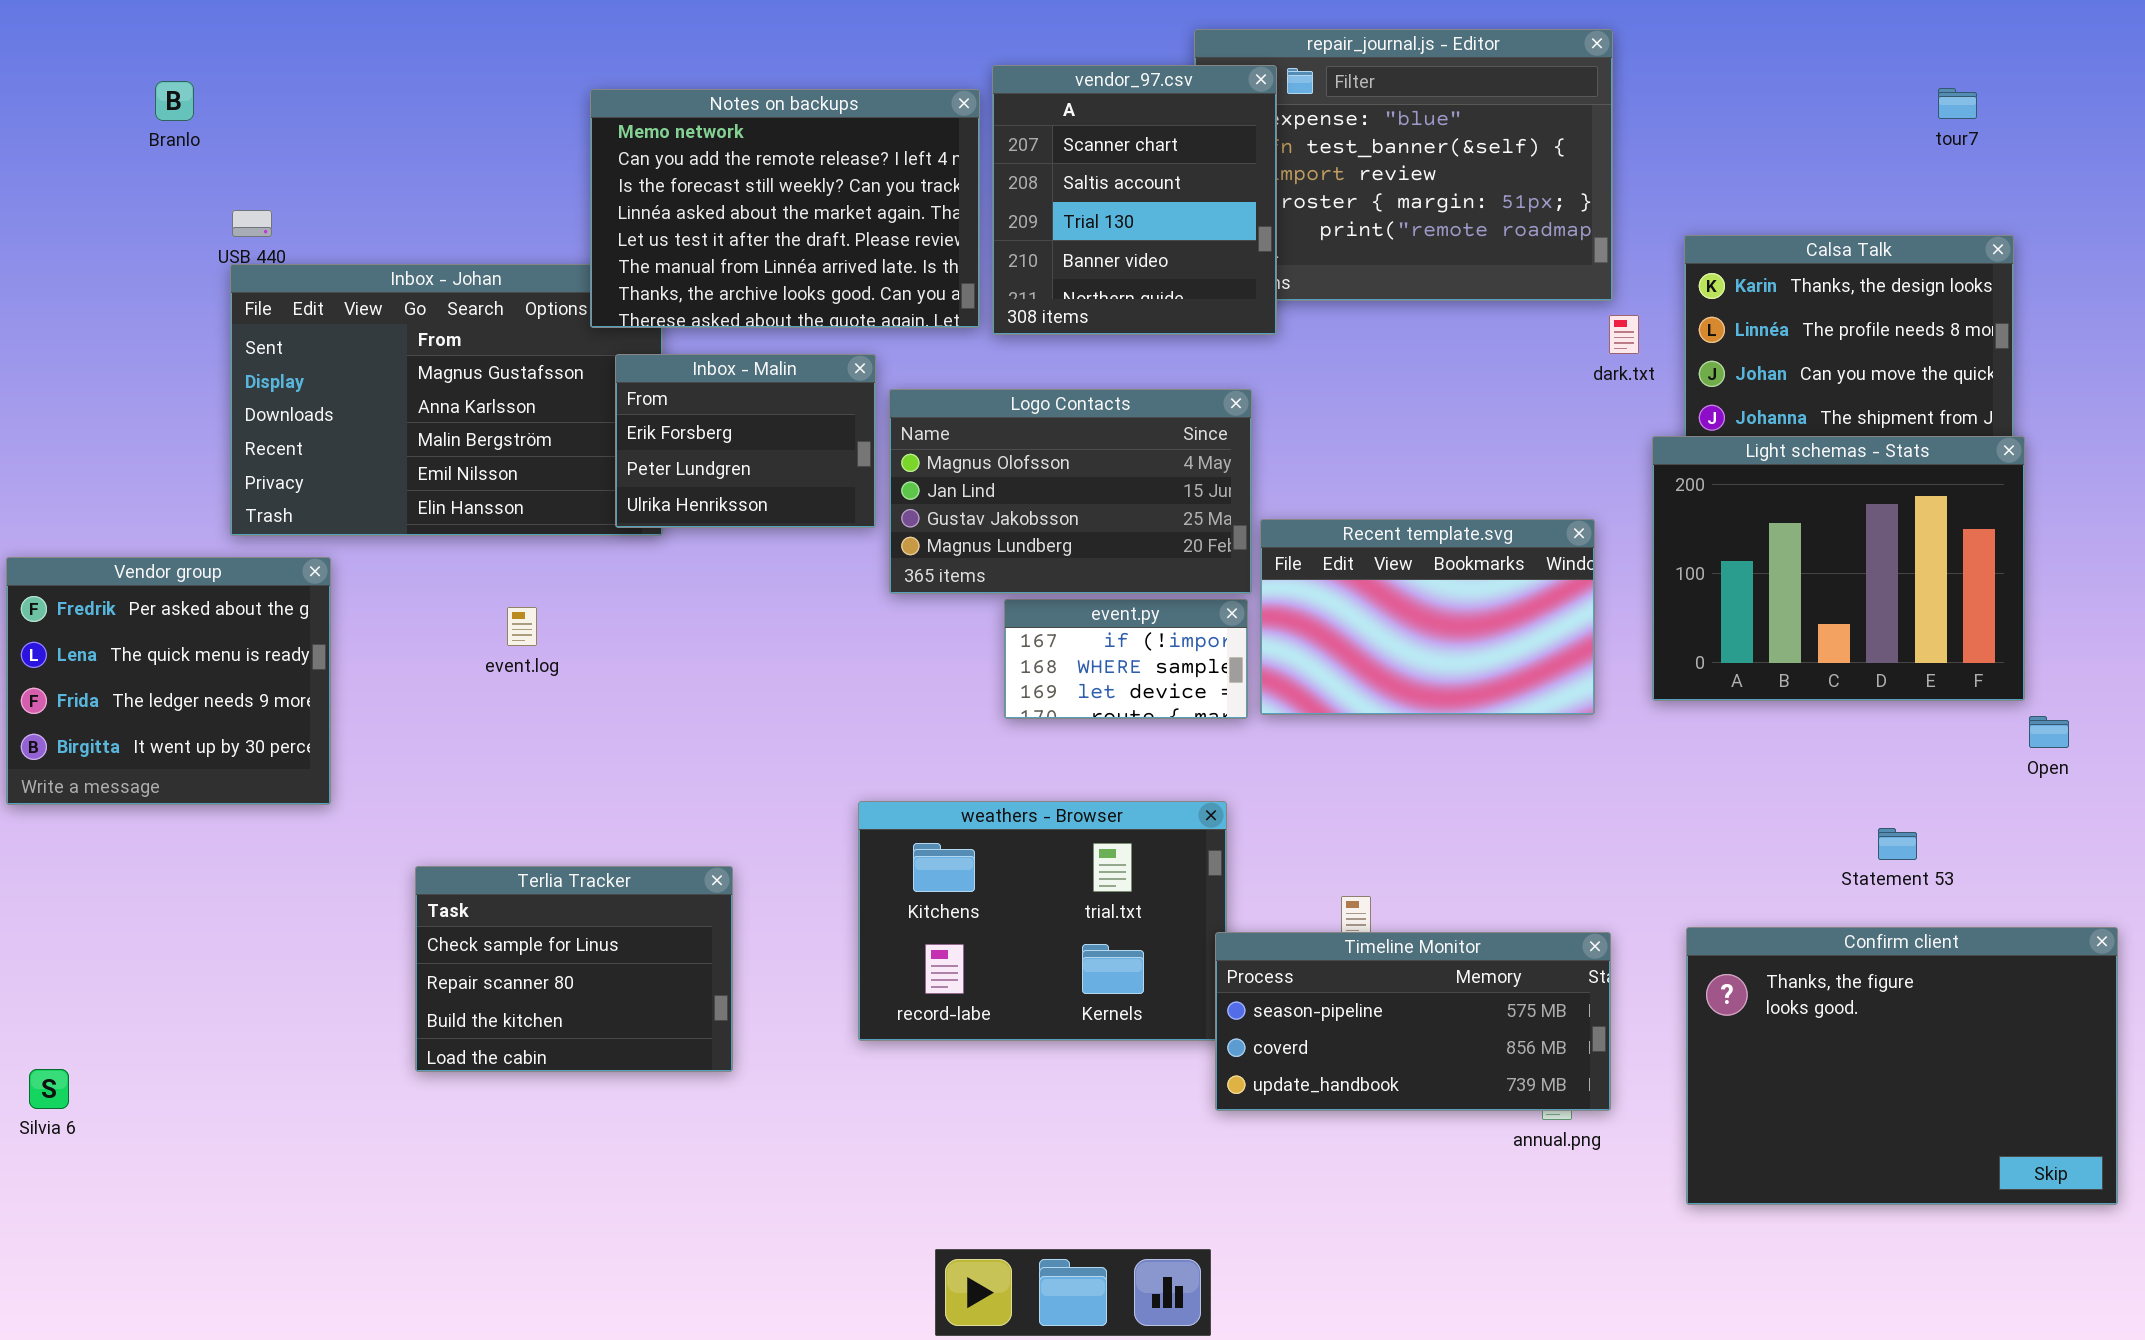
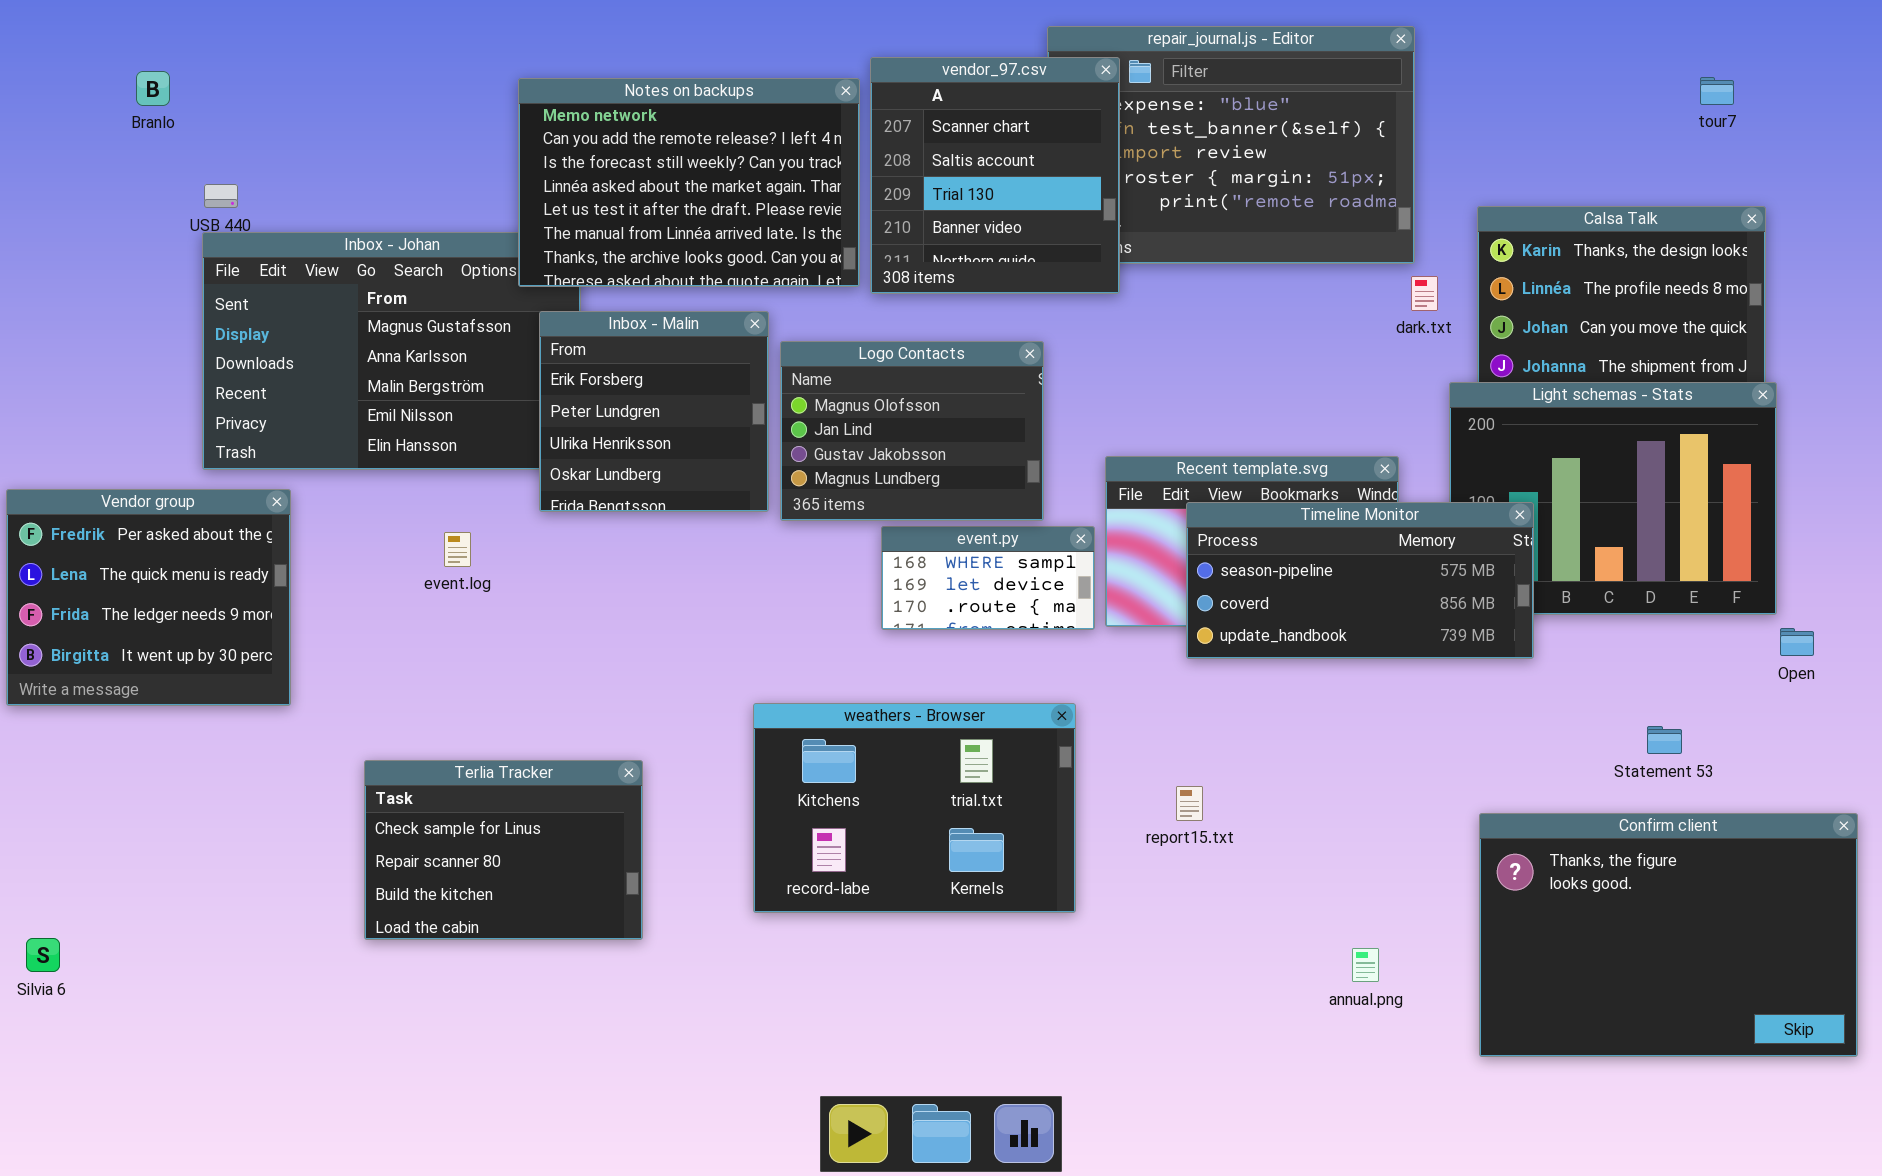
Inbox - Malin: [615,354,876,528] -> [539,311,769,512], resized
Logo Contacts: [889,389,1252,594] -> [780,341,1044,521], resized
event.py: [1004,599,1248,719] -> [881,526,1095,630], scrolled down 1 row
Timeline Monitor: [1215,932,1611,1111] -> [1186,502,1534,659], moved

